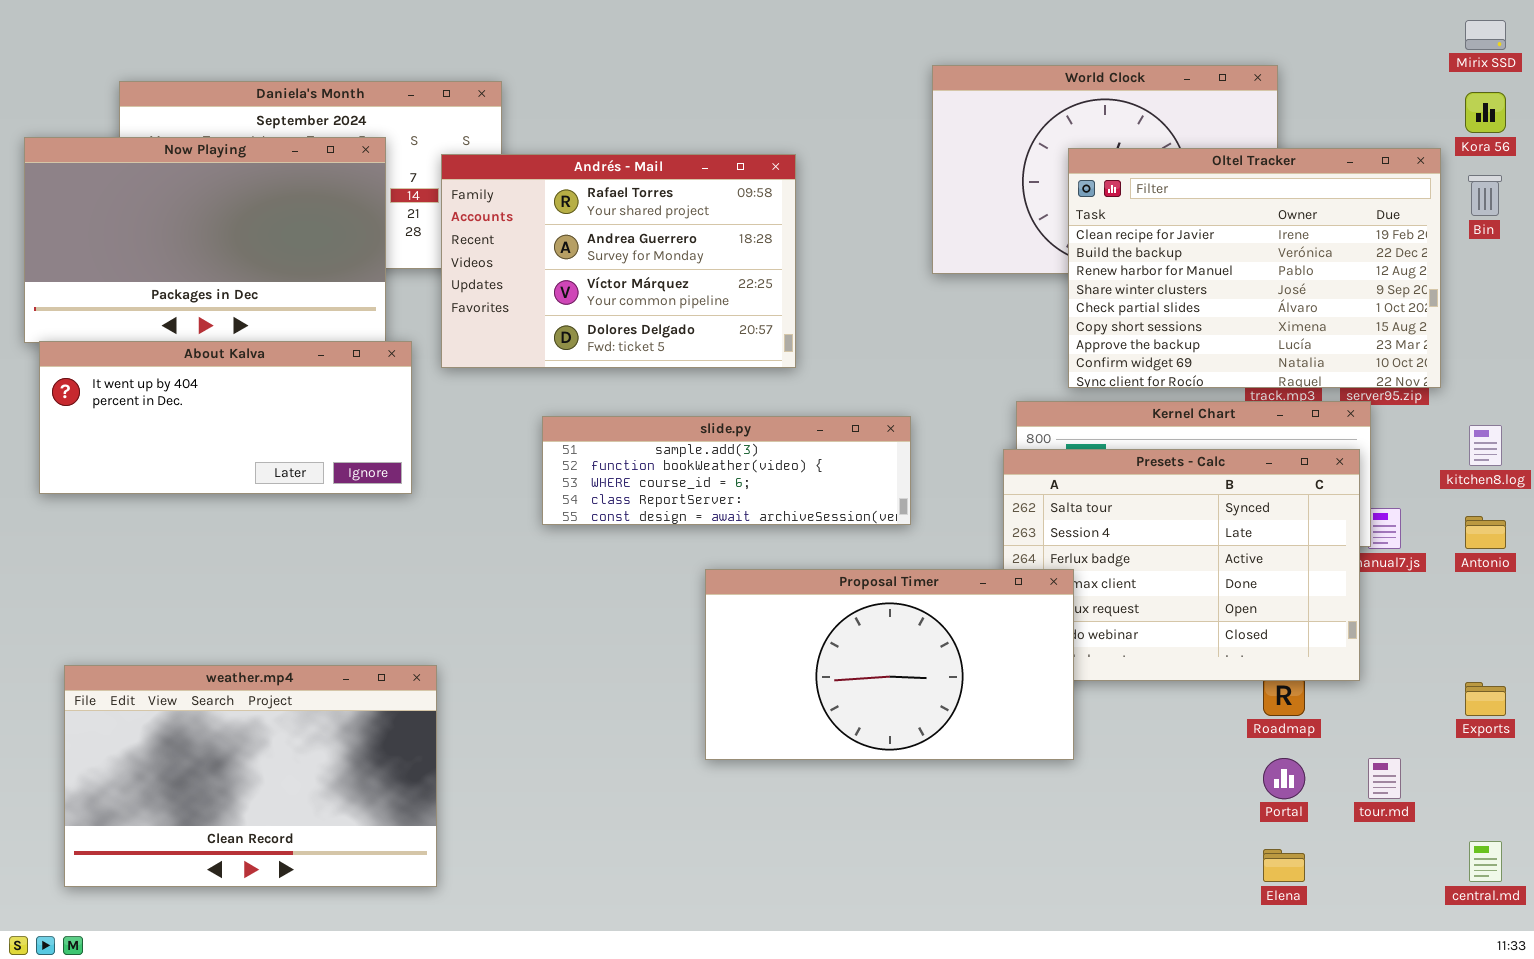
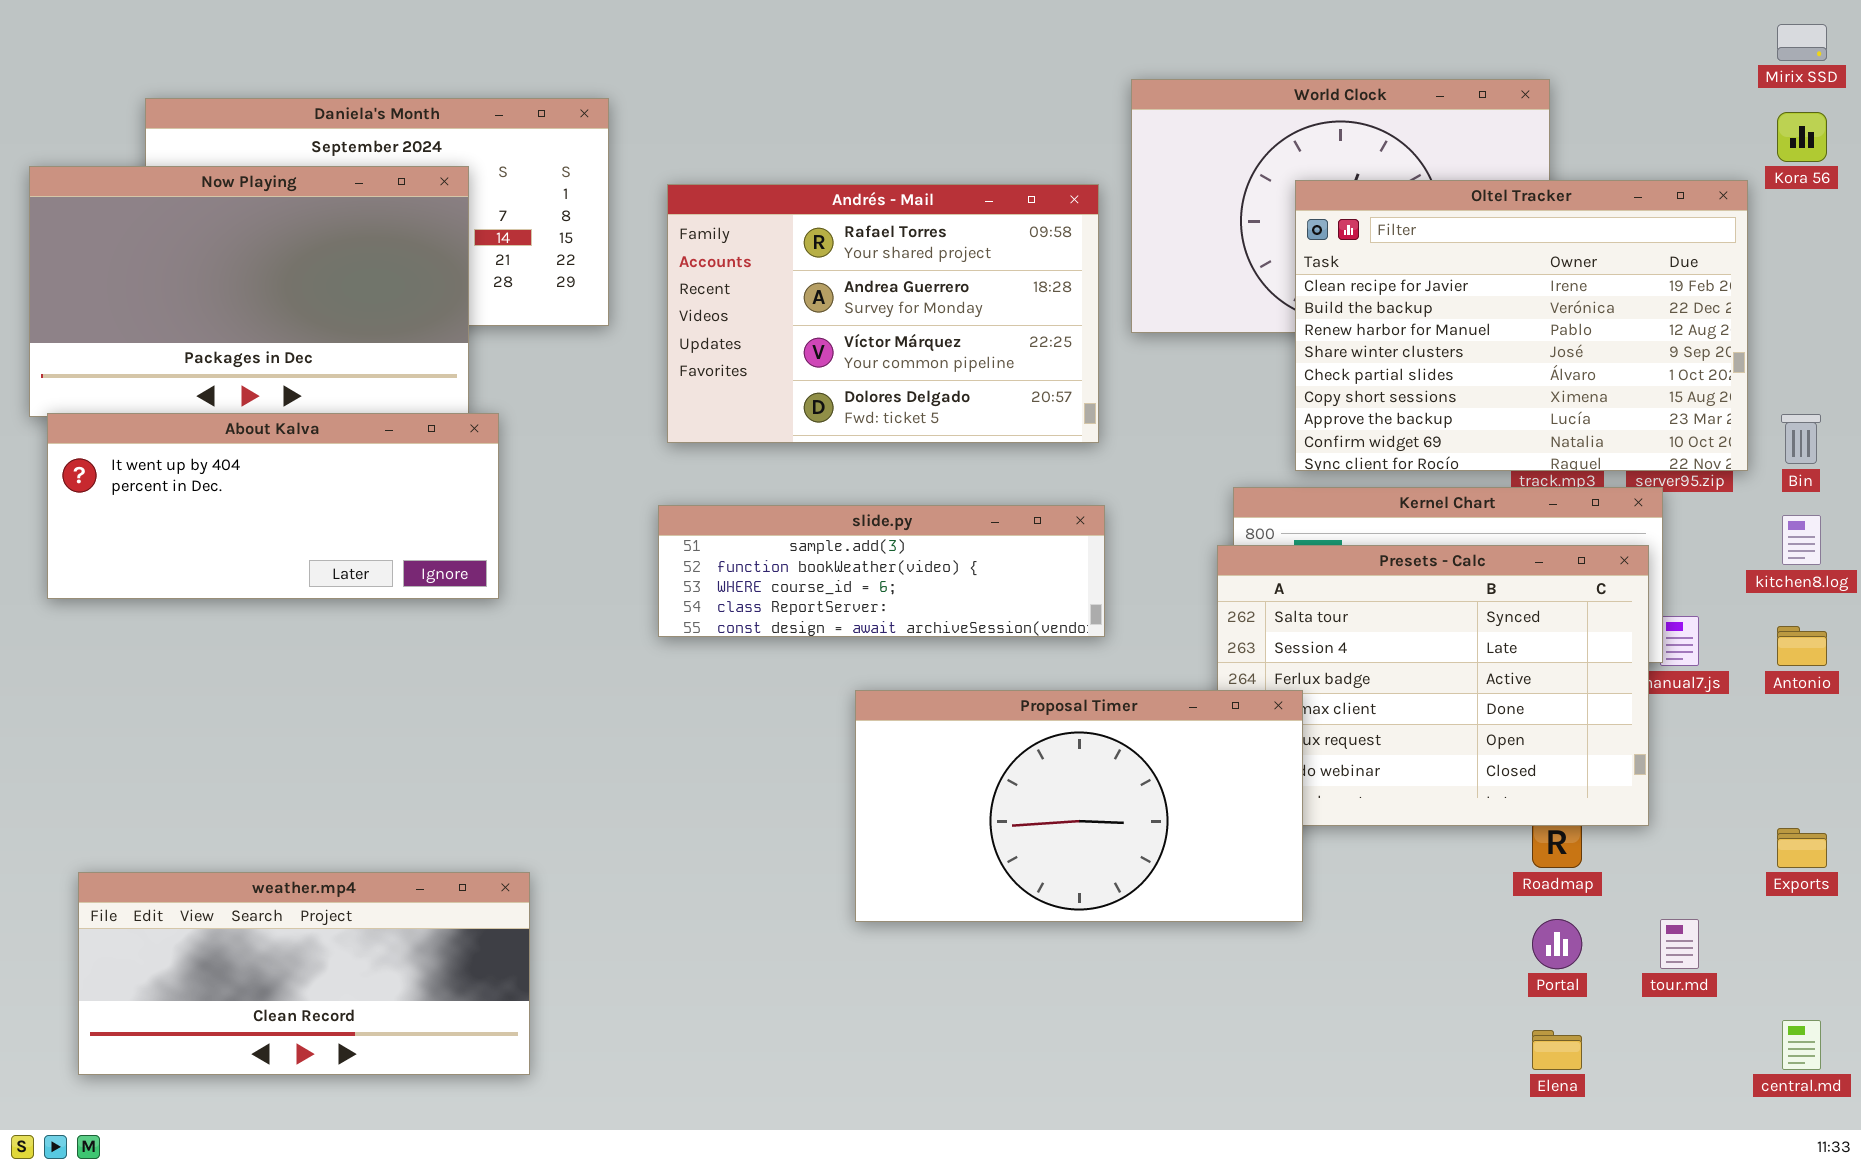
Andrés - Mail: [441,154,796,368] -> [667,184,1099,443], moved
Bin: [1468,175,1502,216] -> [1781,414,1821,464], moved
weather.mp4: [64,665,437,887] -> [78,872,530,1075], resized

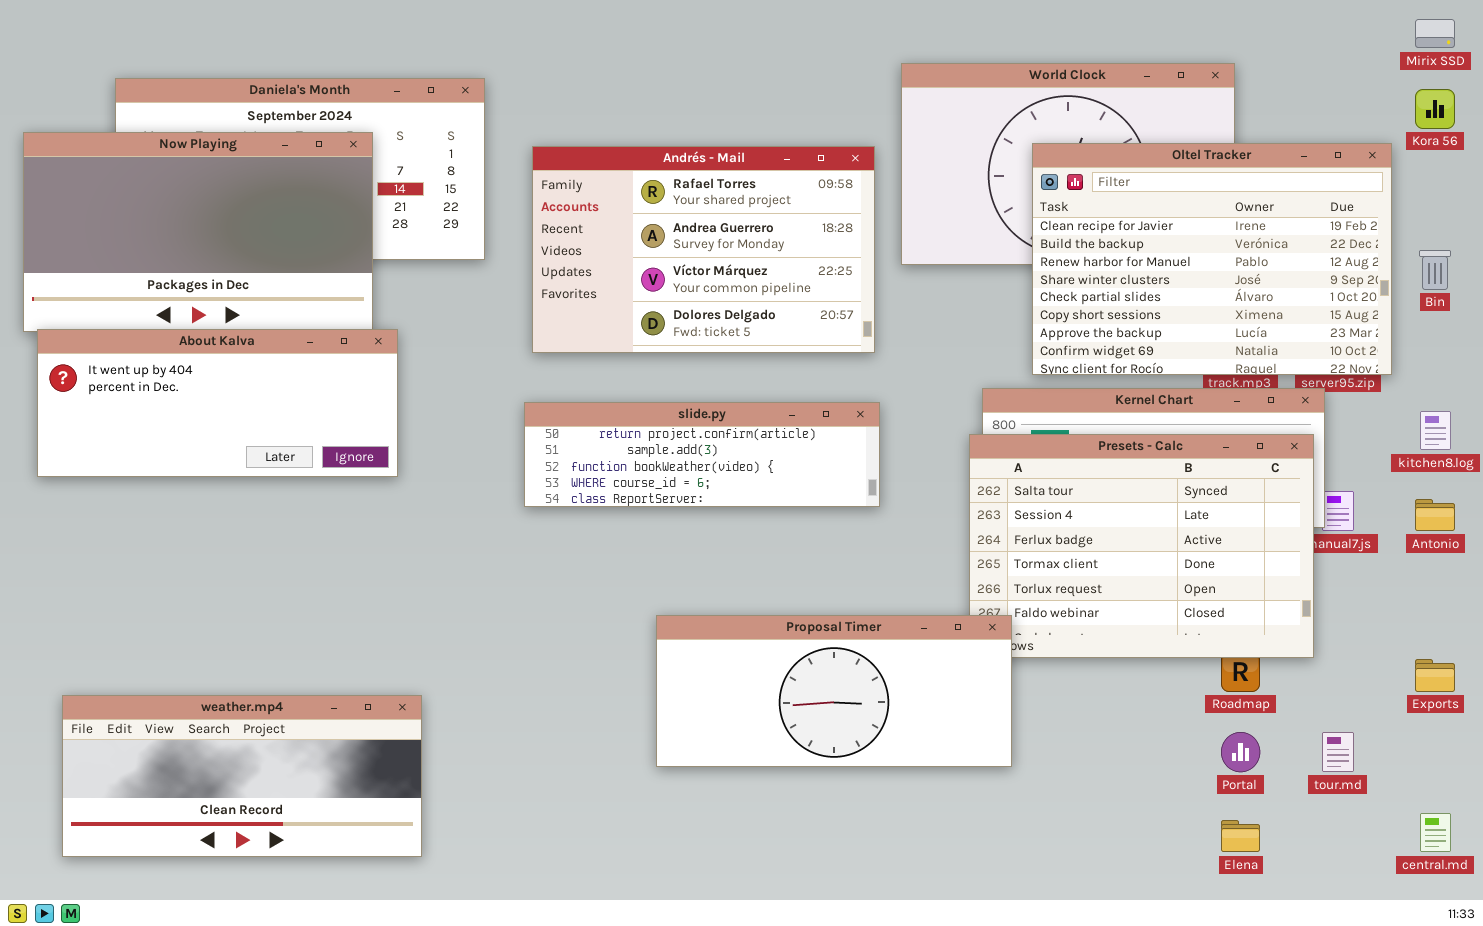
Bin: [1781,414,1821,464] -> [1419,250,1451,290], moved
slide.py: [658,505,1105,637] -> [524,402,880,507], scrolled up 1 row
Proposal Timer: [855,690,1303,922] -> [656,615,1012,767], moved, resized

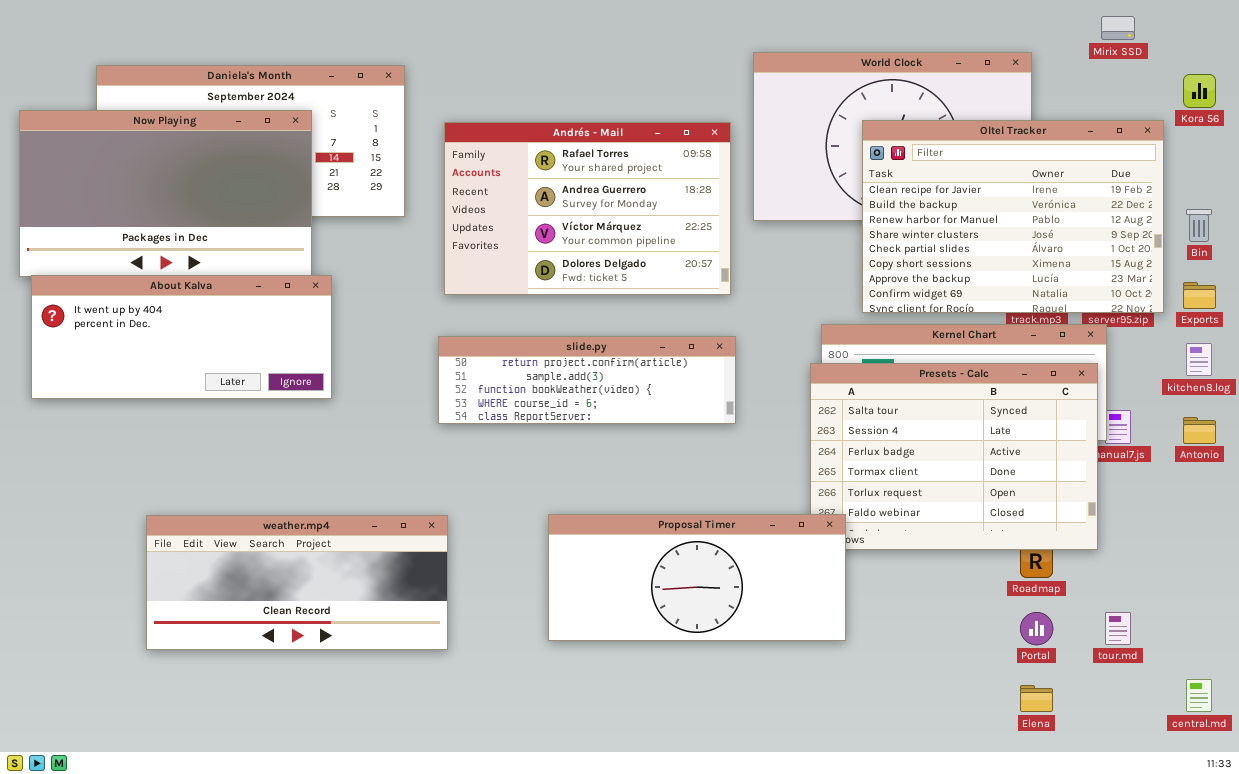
Mirix SSD: [1415,19,1455,48] -> [1101,16,1135,40], moved
Exports: [1415,659,1455,692] -> [1183,282,1216,309], moved
weather.mp4: [62,695,422,857] -> [146,515,448,650], moved

